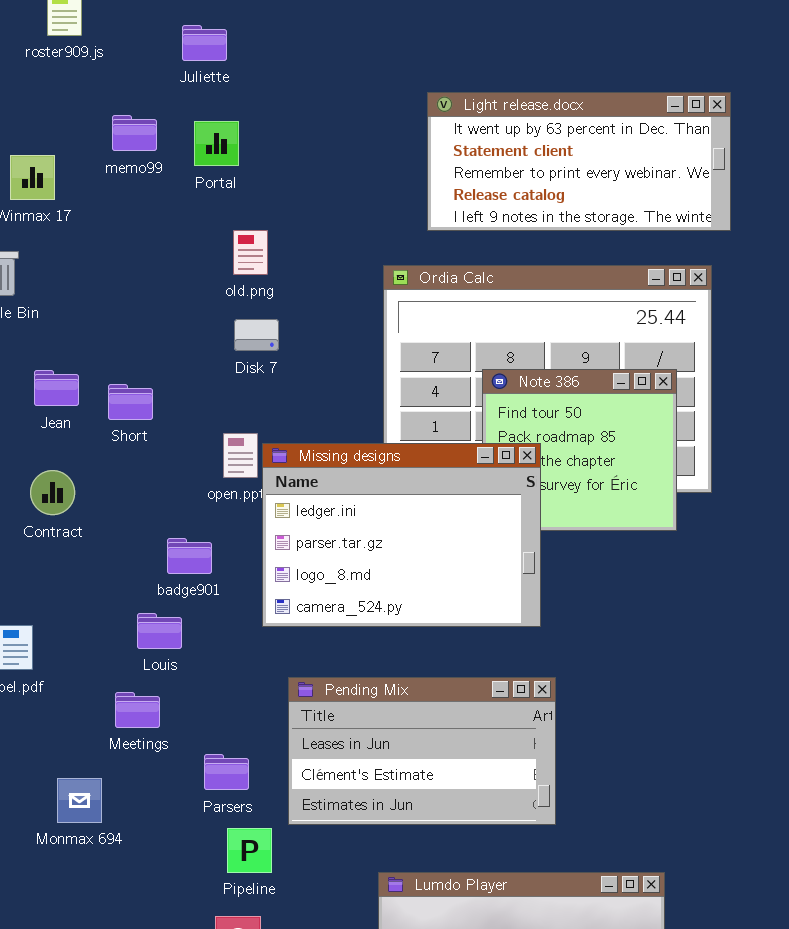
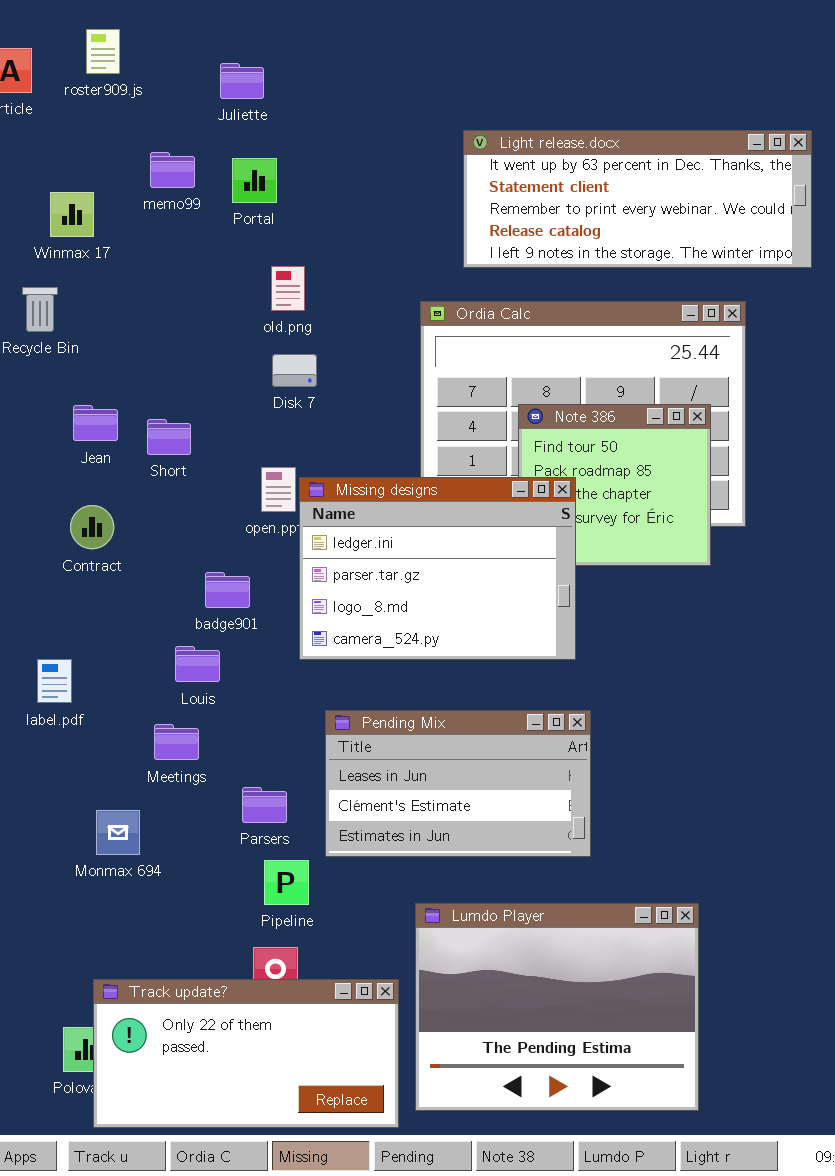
Light release.docx: [427,92,731,231] -> [463,130,812,268], resized

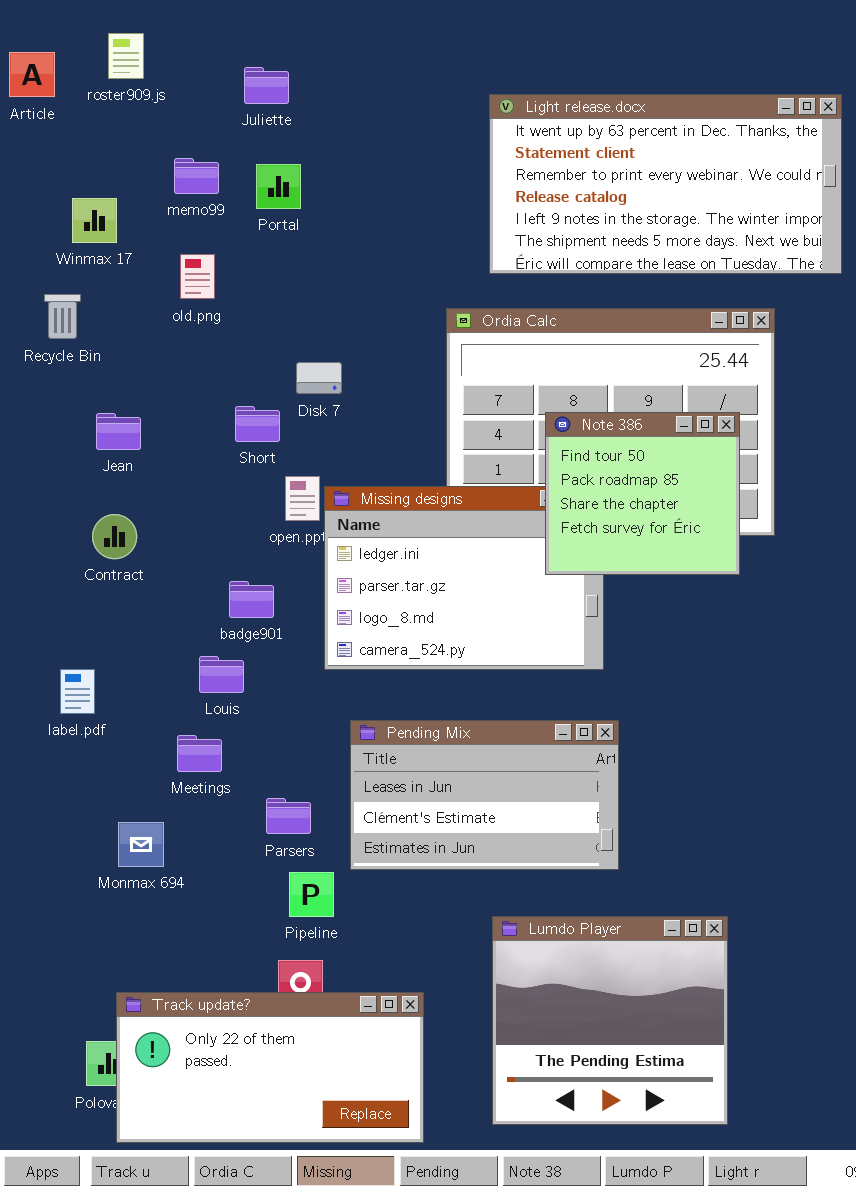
Light release.docx: [463,130,812,268] -> [489,94,842,274], resized
old.png: [271,266,305,311] -> [180,254,215,299], moved
Note 386: [518,404,711,566] -> [545,412,740,575], raised
Short: [147,419,191,455] -> [235,406,280,442], moved
Lumdo Player: [415,903,699,1111] -> [492,916,728,1125], resized

